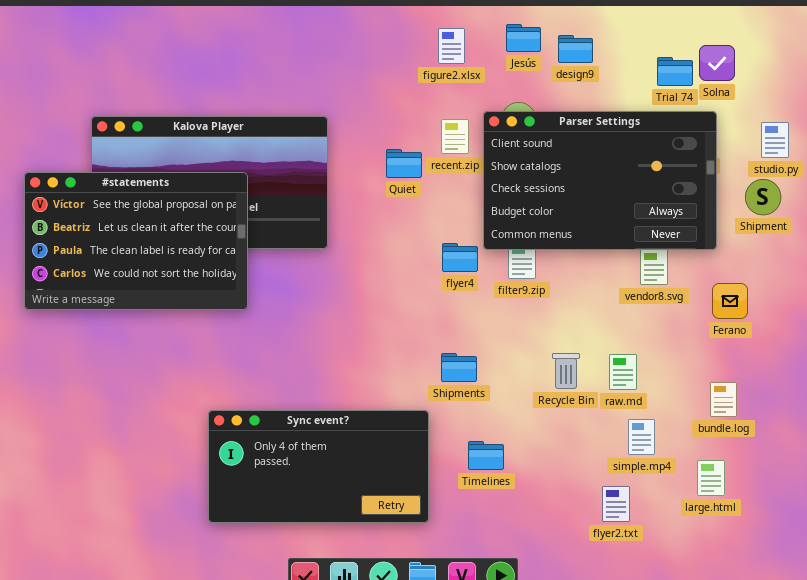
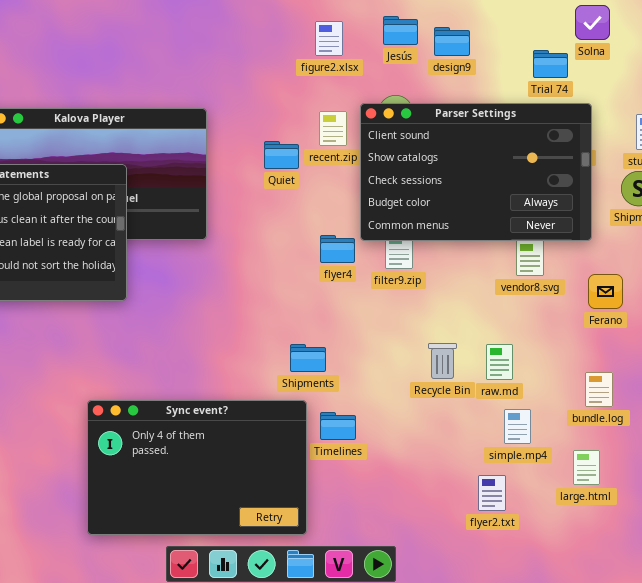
Solna: [699,45,735,81] -> [575,5,610,40], moved
Shipments: [441,353,477,382] -> [290,344,326,372], moved
Sync event?: [208,410,429,523] -> [87,400,307,535], resized
Timelines: [468,441,504,470] -> [320,412,356,440], moved

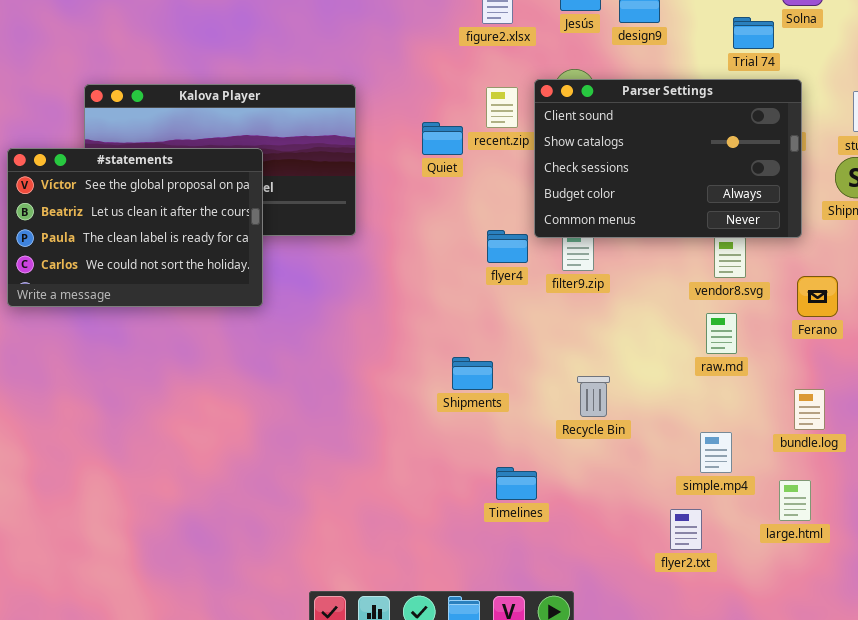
Recycle Bin: [428,343,457,379] -> [577,376,610,417], moved
raw.md: [486,344,513,380] -> [706,313,737,354], moved
Sync event?: [87,400,307,535] -> none, closed
Timelines: [320,412,356,440] -> [496,467,537,500], moved

